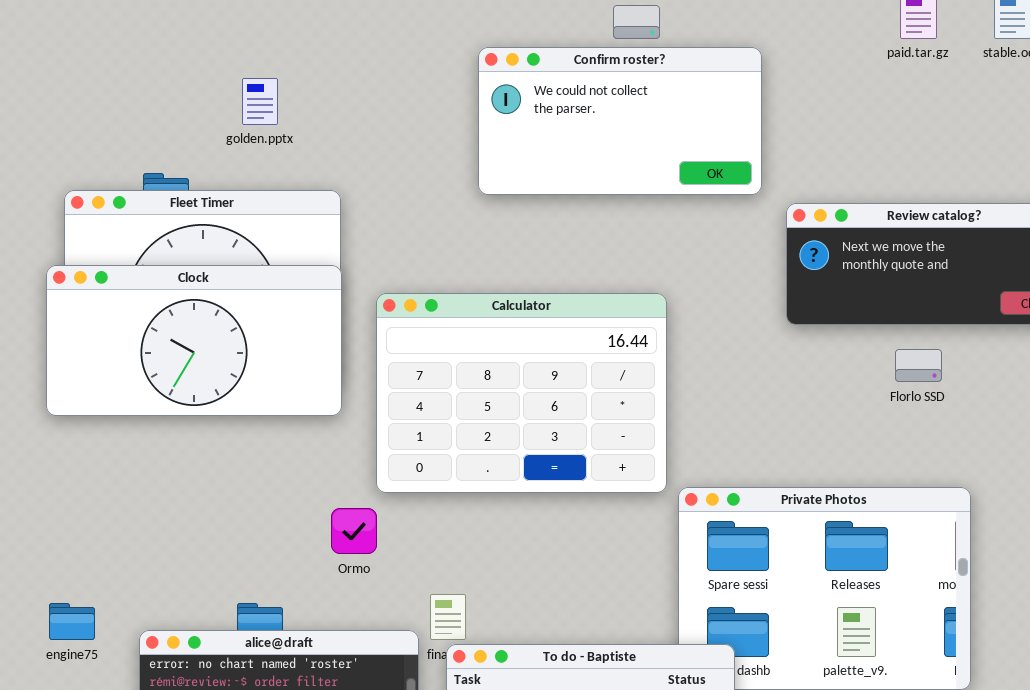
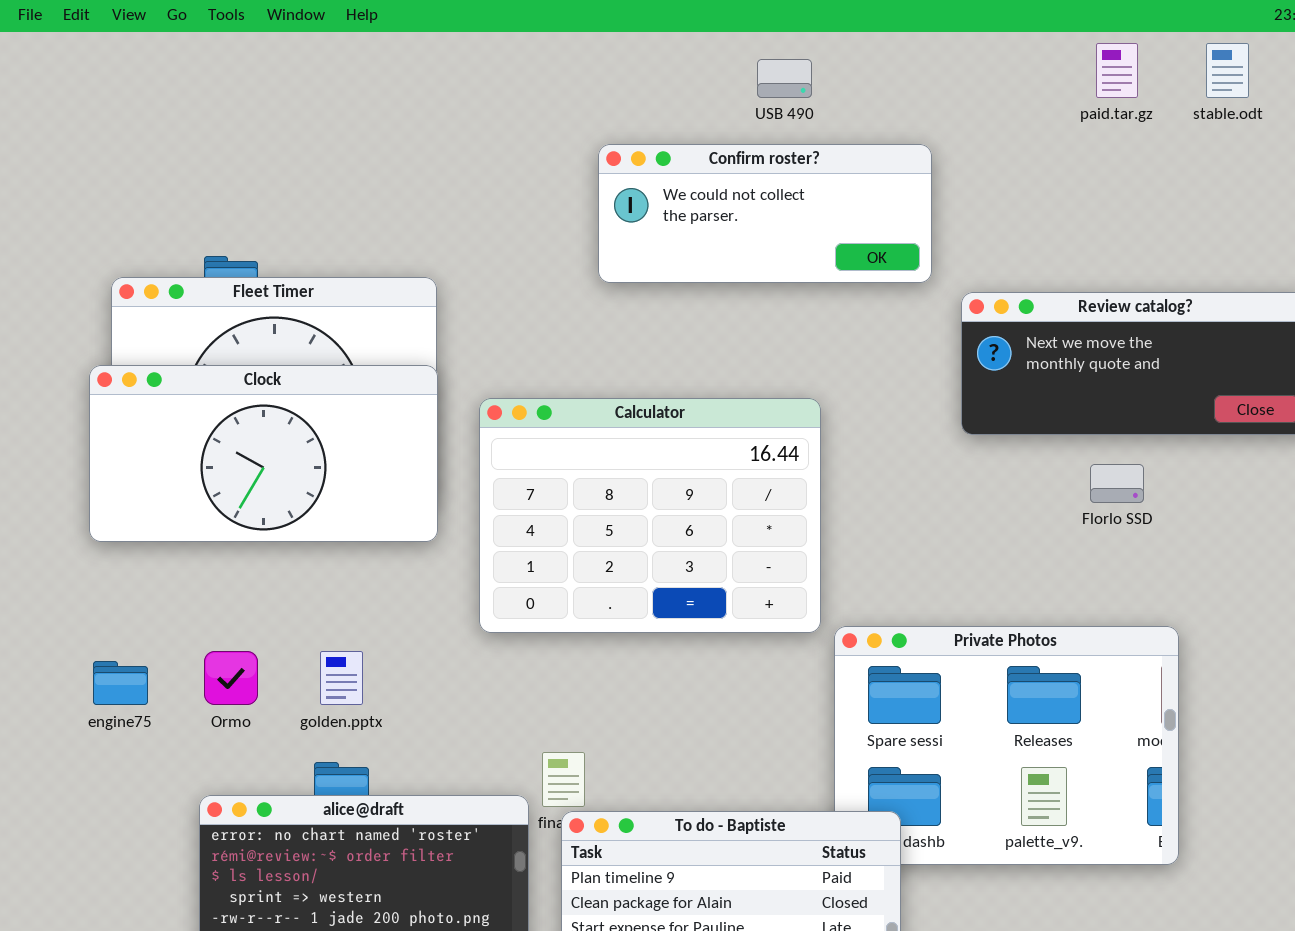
Confirm roster?: [478,47,762,195] -> [598,144,932,283], resized
golden.pptx: [242,78,278,125] -> [320,651,363,705], moved
Ormo: [331,508,377,554] -> [204,651,258,705], moved
engine75: [49,603,95,640] -> [93,661,148,705], moved

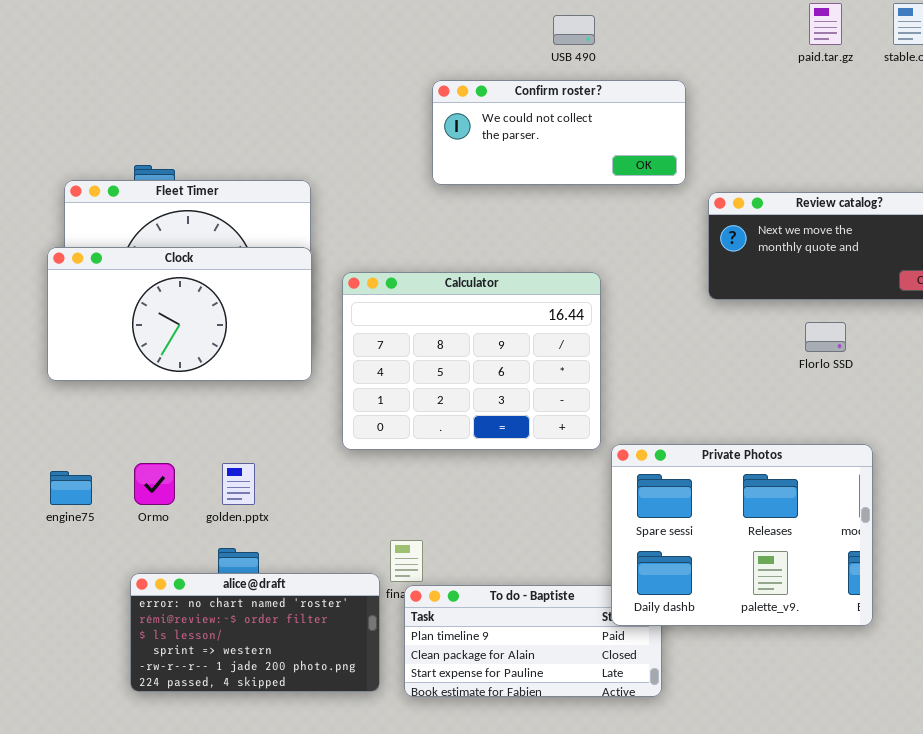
Private Photos: [834,626,1179,865] -> [611,444,873,626], raised

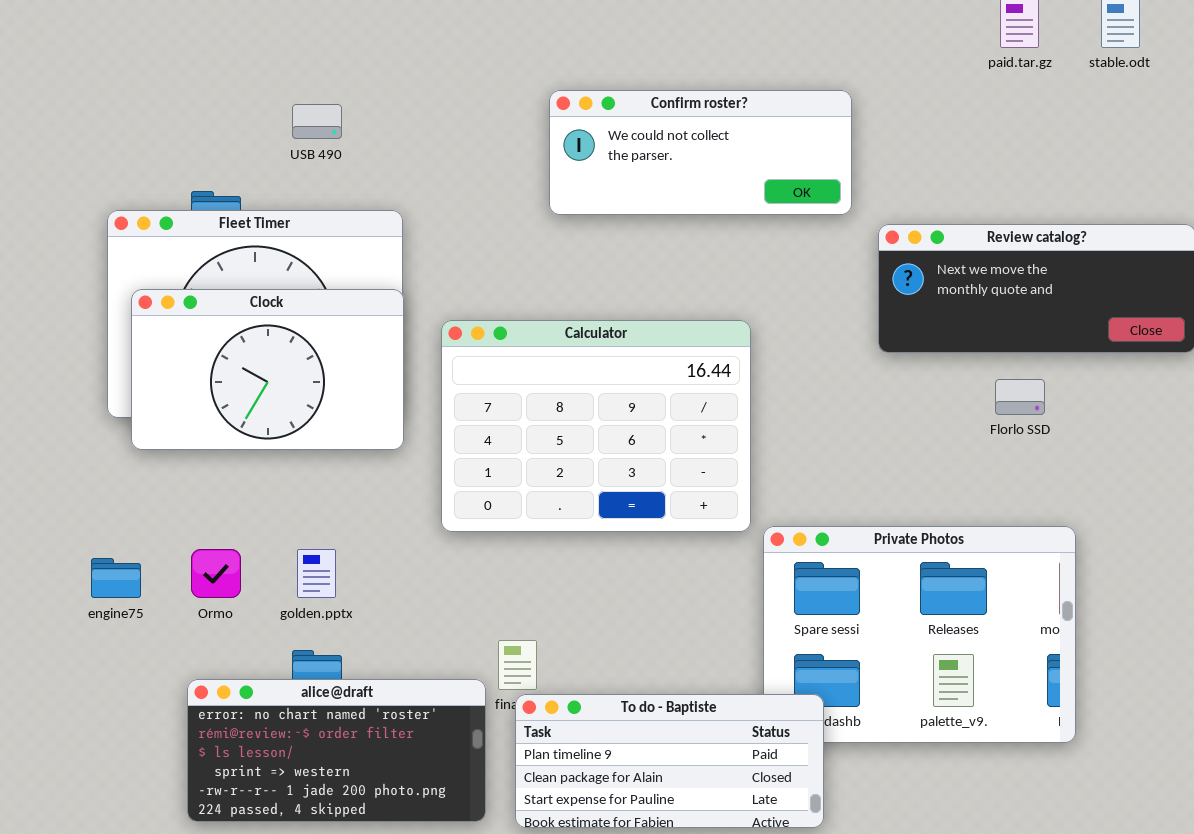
USB 490: [553,15,595,45] -> [292,104,342,139], moved
Clock: [47,247,312,381] -> [131,289,404,450], resized
To do - Baptiste: [404,585,662,697] -> [515,694,824,828], raised

